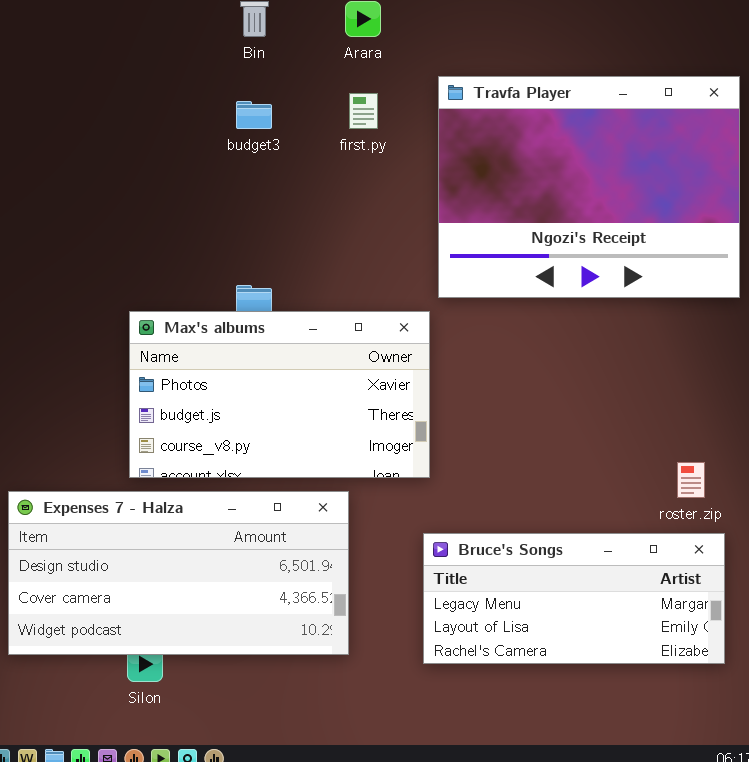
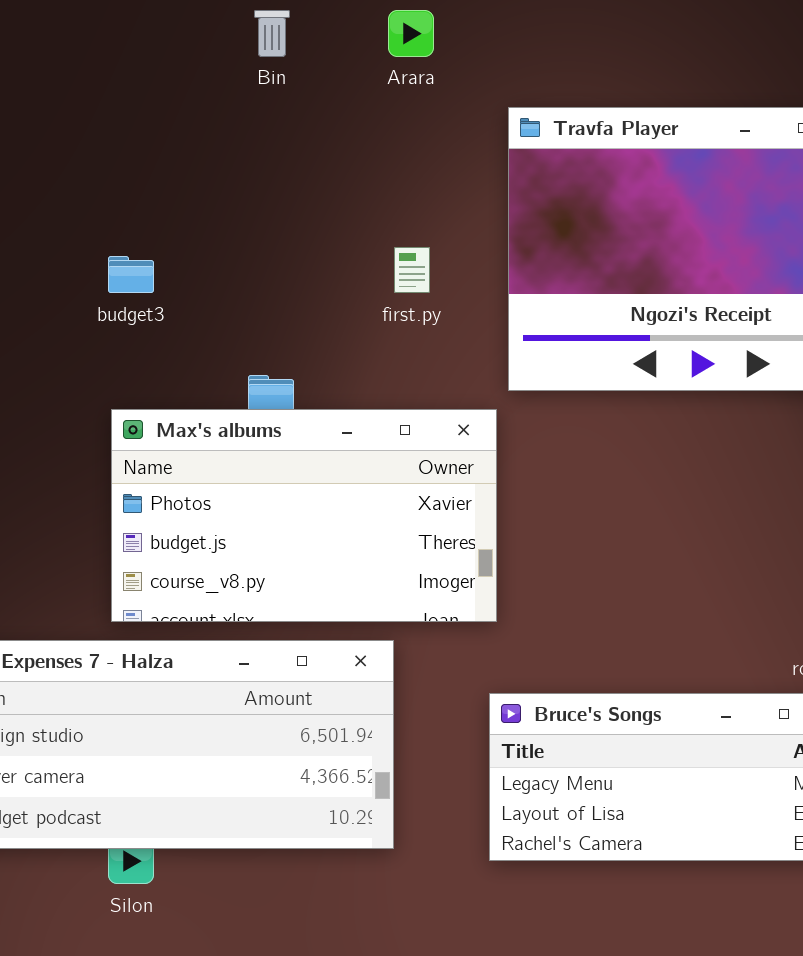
first.py: [349,93,378,129] -> [394,247,430,293], moved
budget3: [236,101,272,129] -> [108,256,154,293], moved

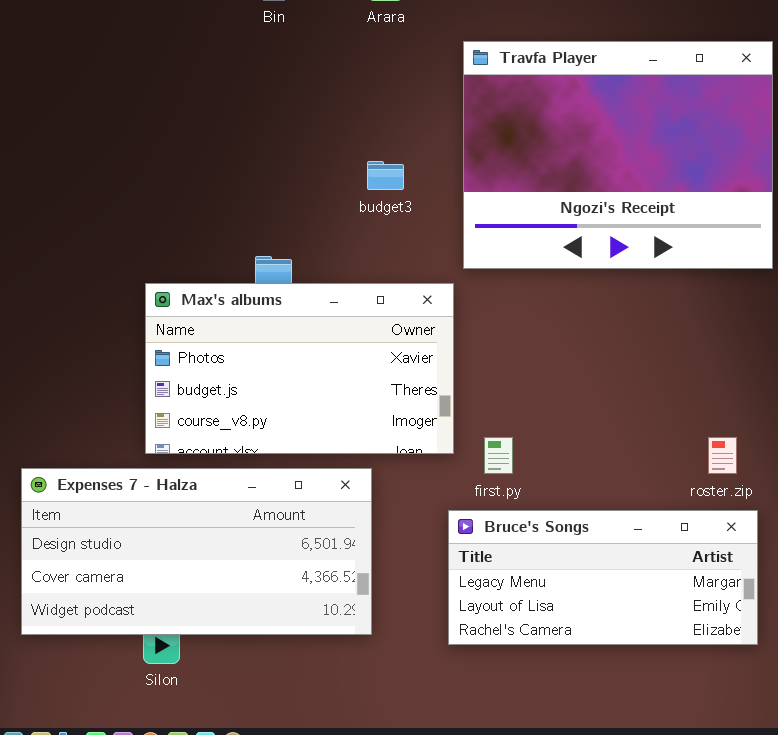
first.py: [394,247,430,293] -> [484,437,513,474], moved
budget3: [108,256,154,293] -> [367,161,404,190], moved

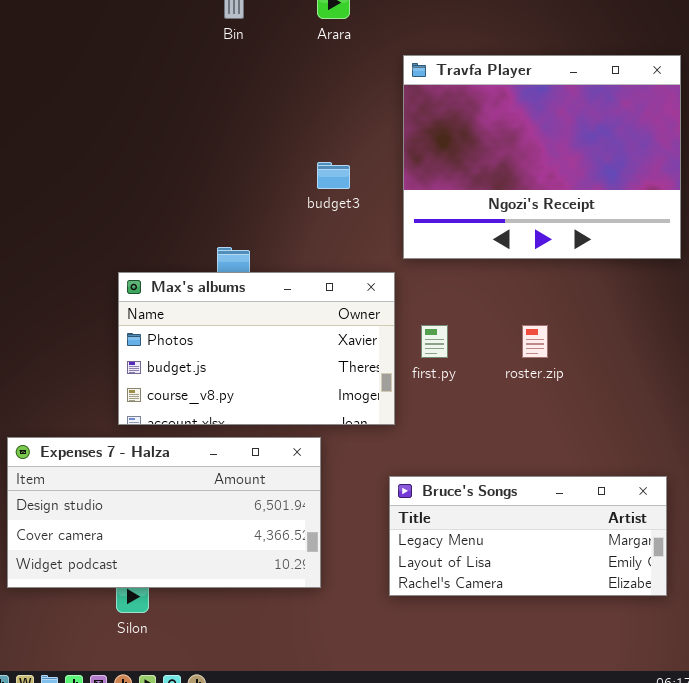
first.py: [484,437,513,474] -> [421,325,448,358], moved
roster.zip: [708,437,737,474] -> [522,325,548,358], moved

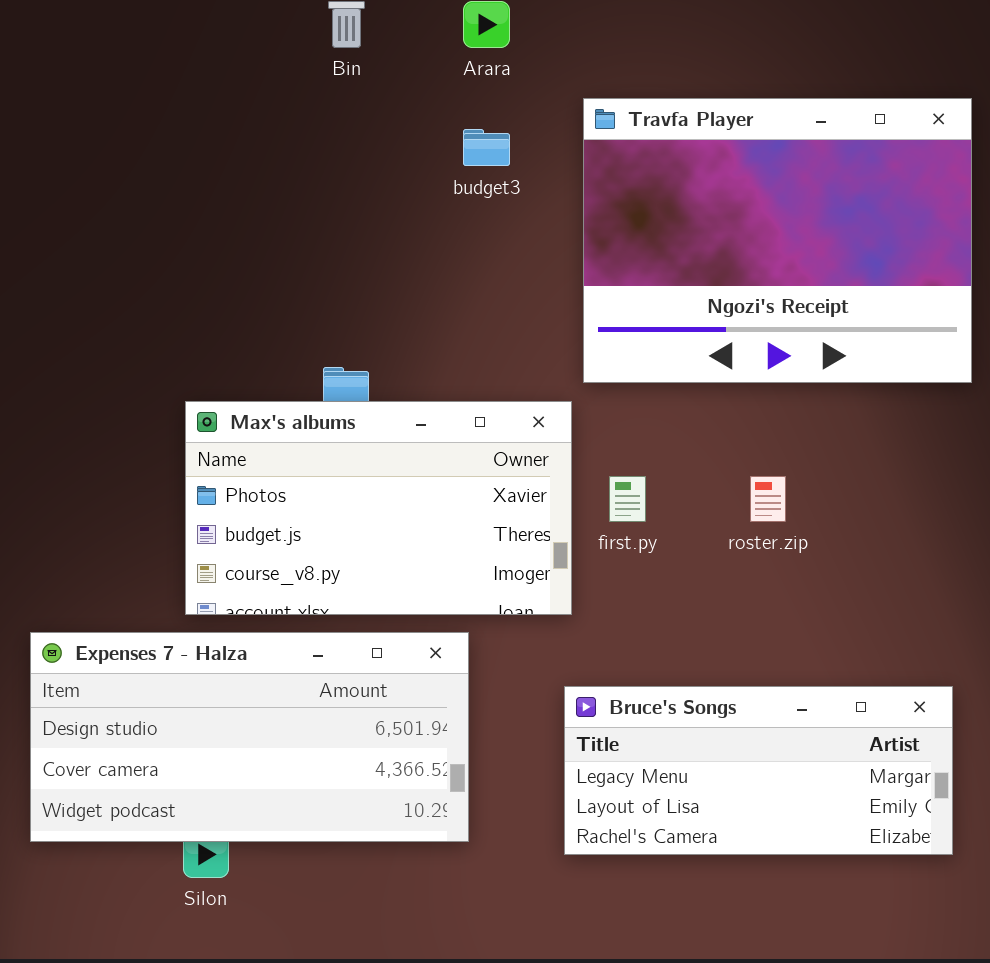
budget3: [317,162,350,189] -> [463,129,510,166], moved

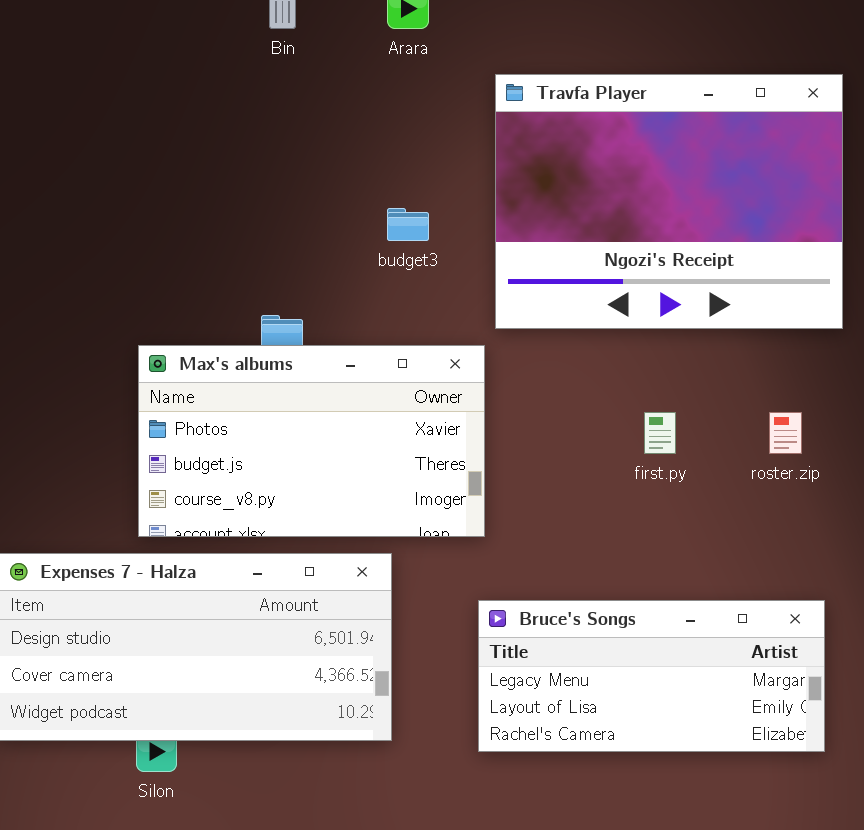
budget3: [463,129,510,166] -> [387,208,429,241], moved
first.py: [609,476,646,522] -> [644,412,676,454], moved
roster.zip: [750,476,786,522] -> [769,412,802,454], moved

